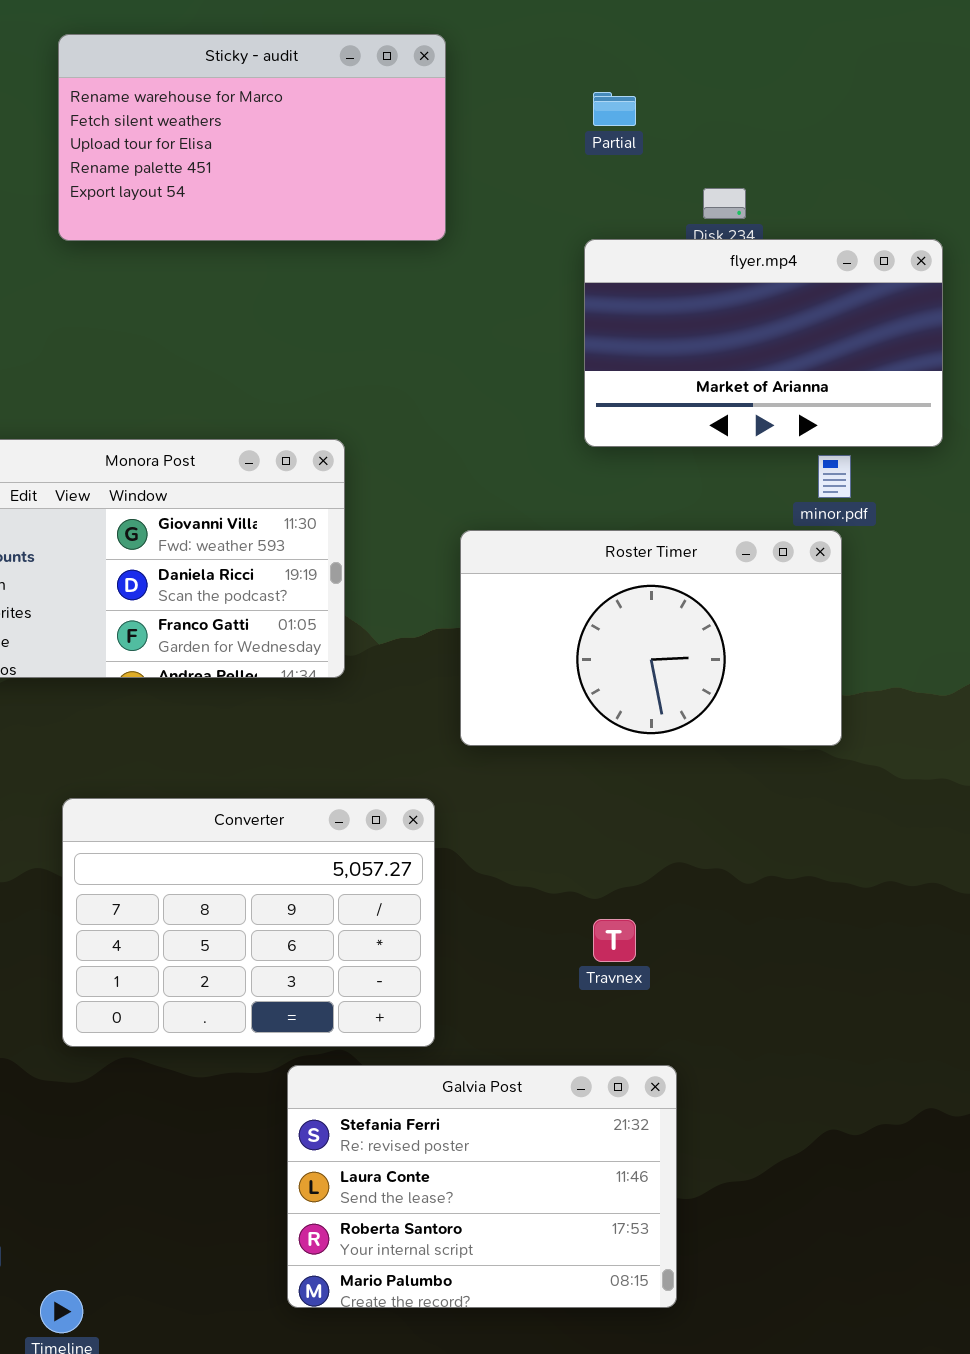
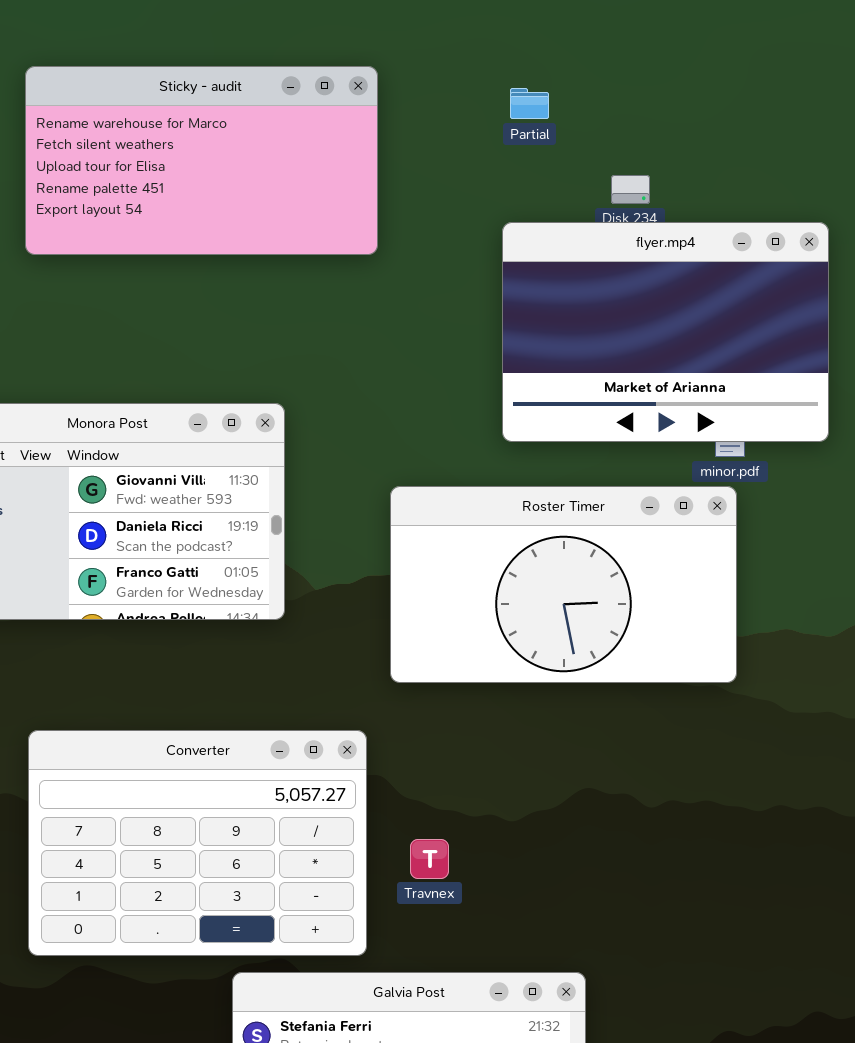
Sticky - audit: [58,34,446,241] -> [25,66,378,255], moved
flyer.mp4: [584,239,943,447] -> [502,222,829,442], resized
Travnex: [593,919,636,962] -> [410,839,449,879], moved

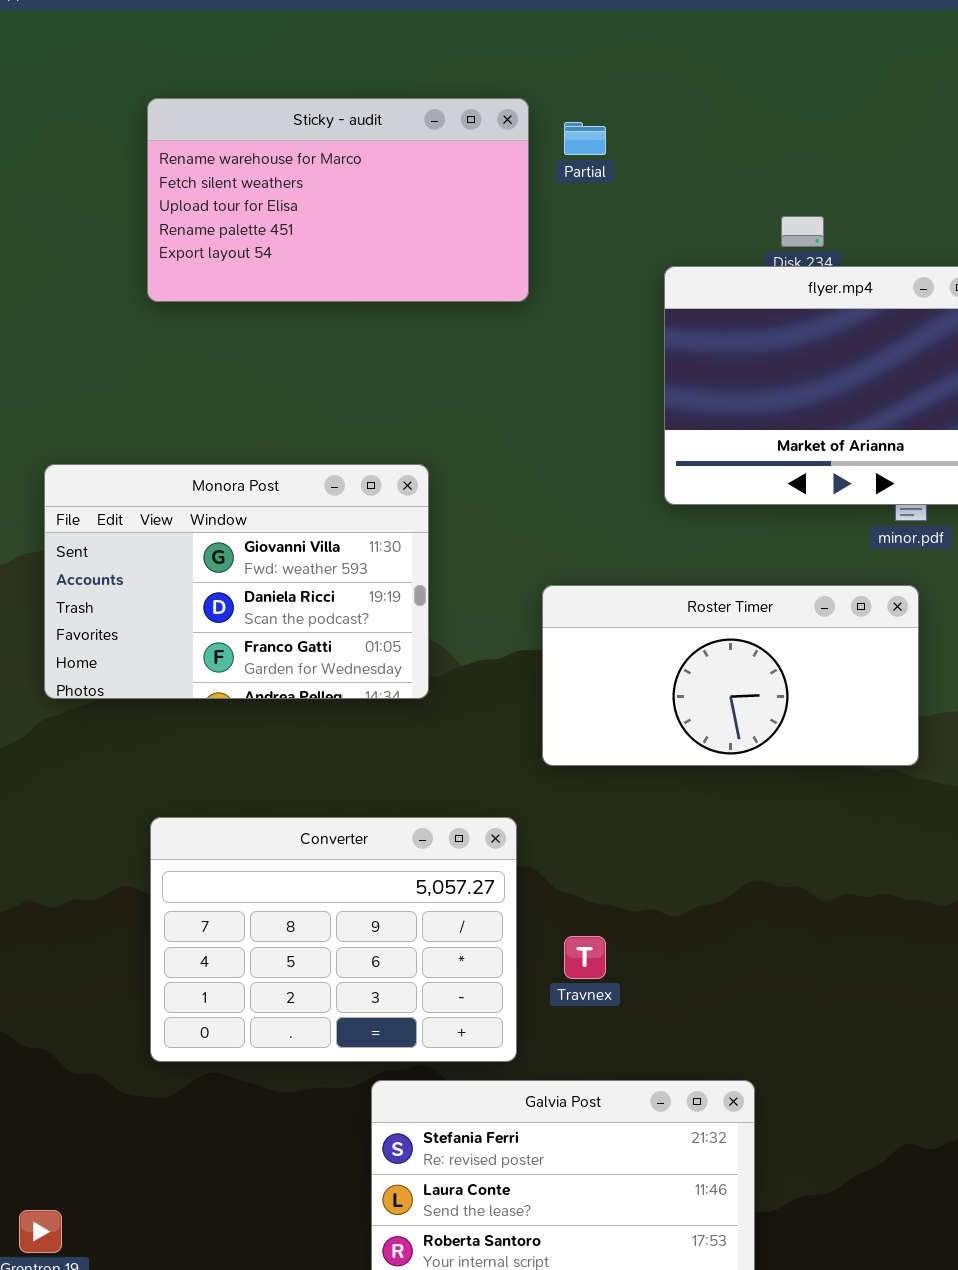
Partial: [510,88,549,119] -> [564,122,606,155], moved
Roster Timer: [390,486,737,683] -> [542,585,919,766], resized

